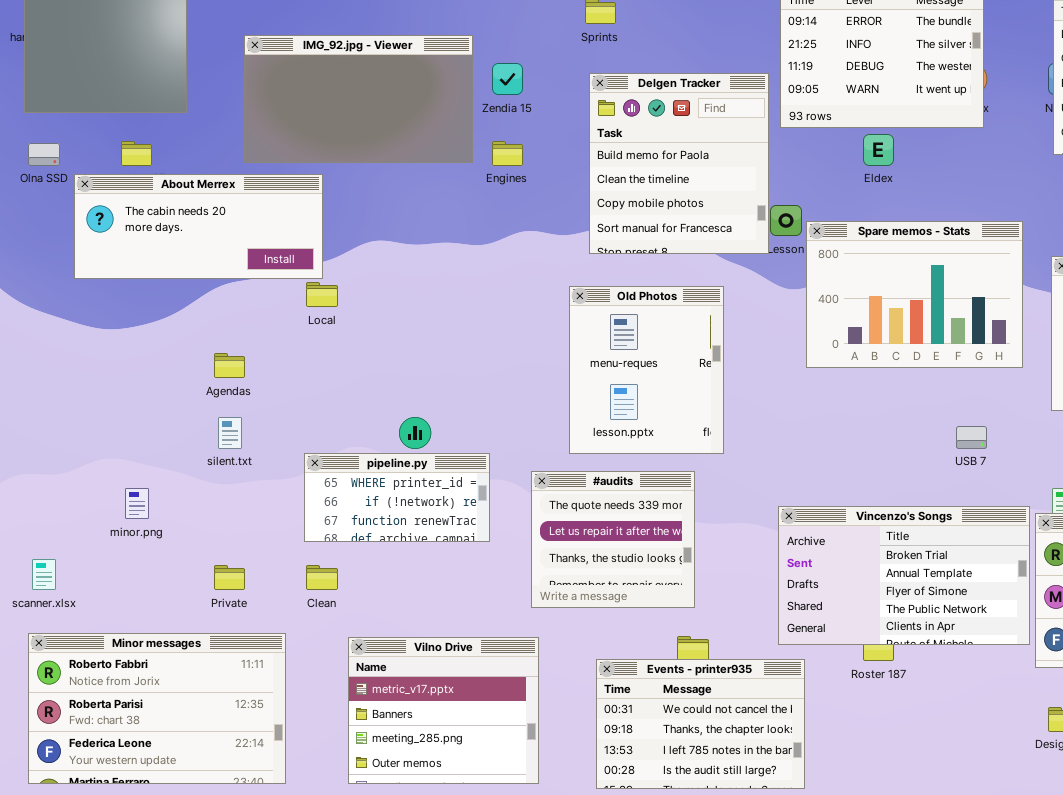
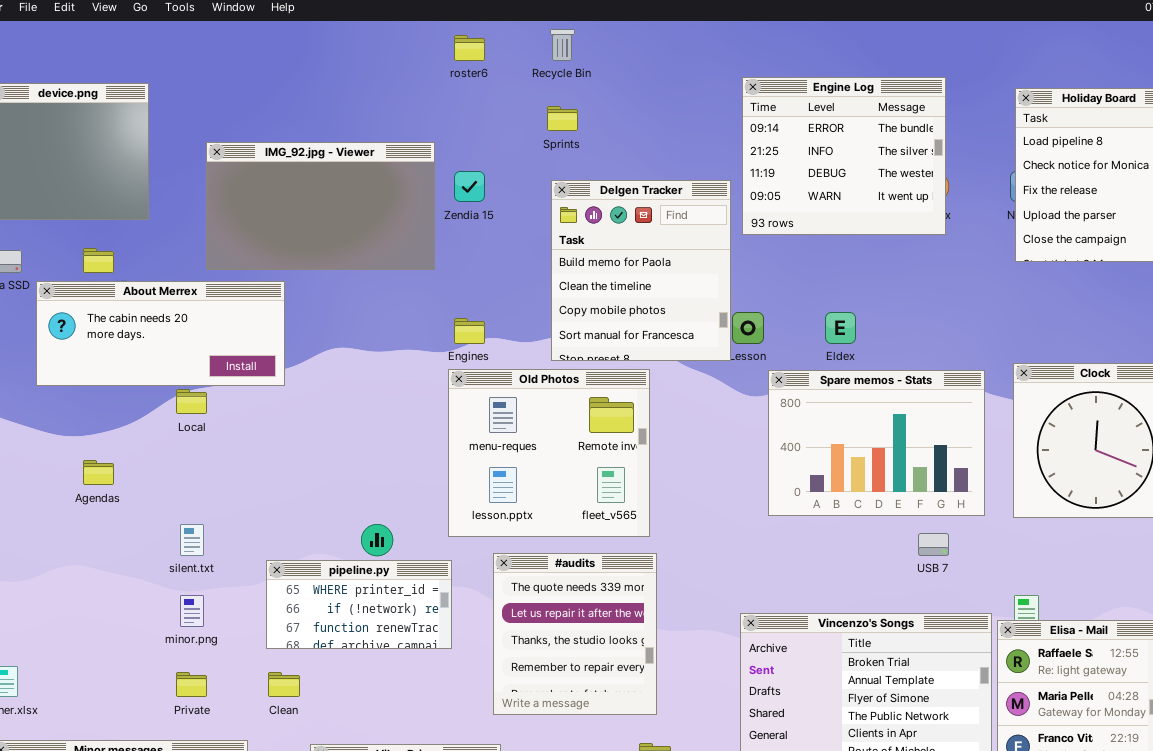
Eldex: [863,134,894,166] -> [825,312,856,344], moved
Engines: [492,141,523,166] -> [454,318,485,344], moved
Spare memos - Stats: [806,221,1023,368] -> [768,370,985,516], moved
Local: [306,282,338,307] -> [176,389,207,414], moved
Old Photos: [569,286,724,454] -> [448,369,650,537], moved, resized
Agendas: [214,353,245,378] -> [83,460,114,485], moved
#audits: [531,471,695,608] -> [493,553,657,715], resized
minor.png: [125,488,149,519] -> [180,595,204,627], moved

